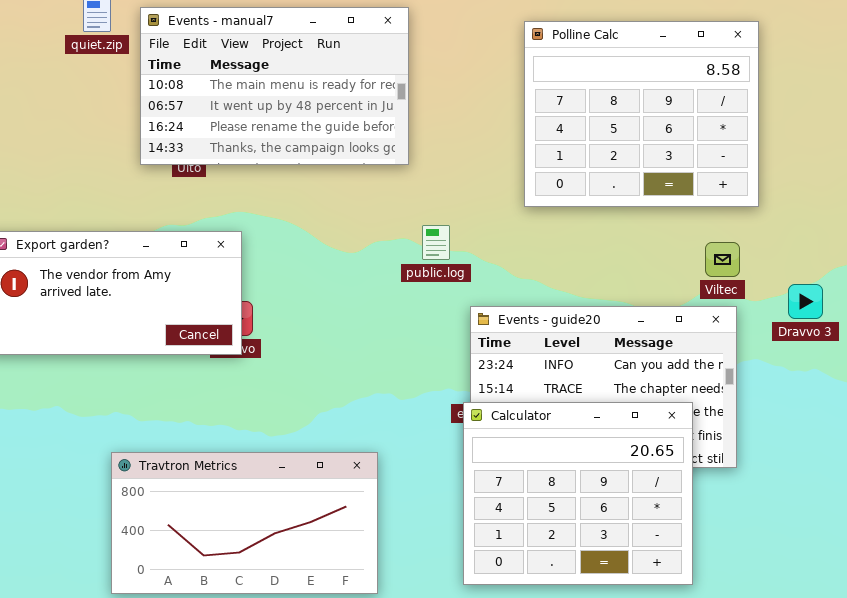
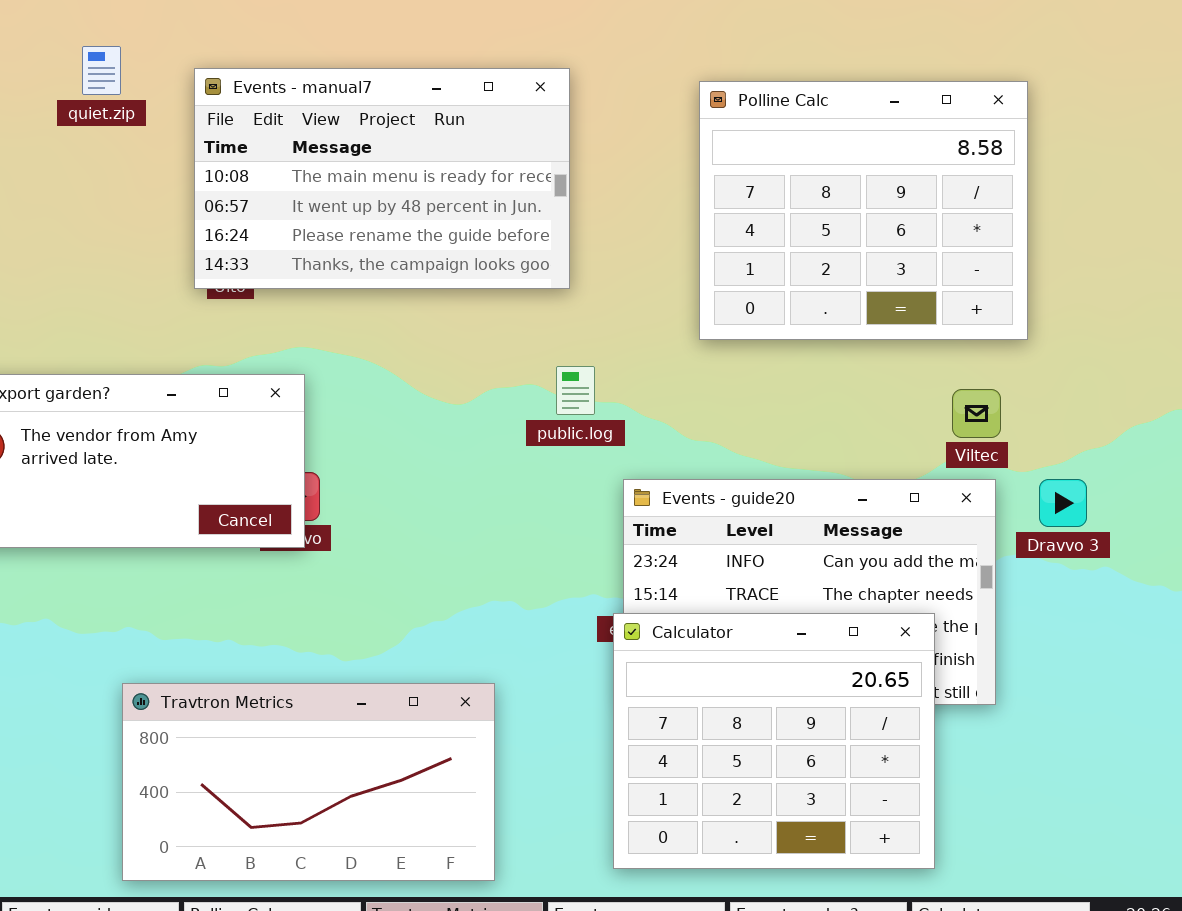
Events - manual7: [140,7,409,165] -> [194,68,570,289], moved
Dravvo 3: [788,284,823,319] -> [1039,479,1087,527], moved

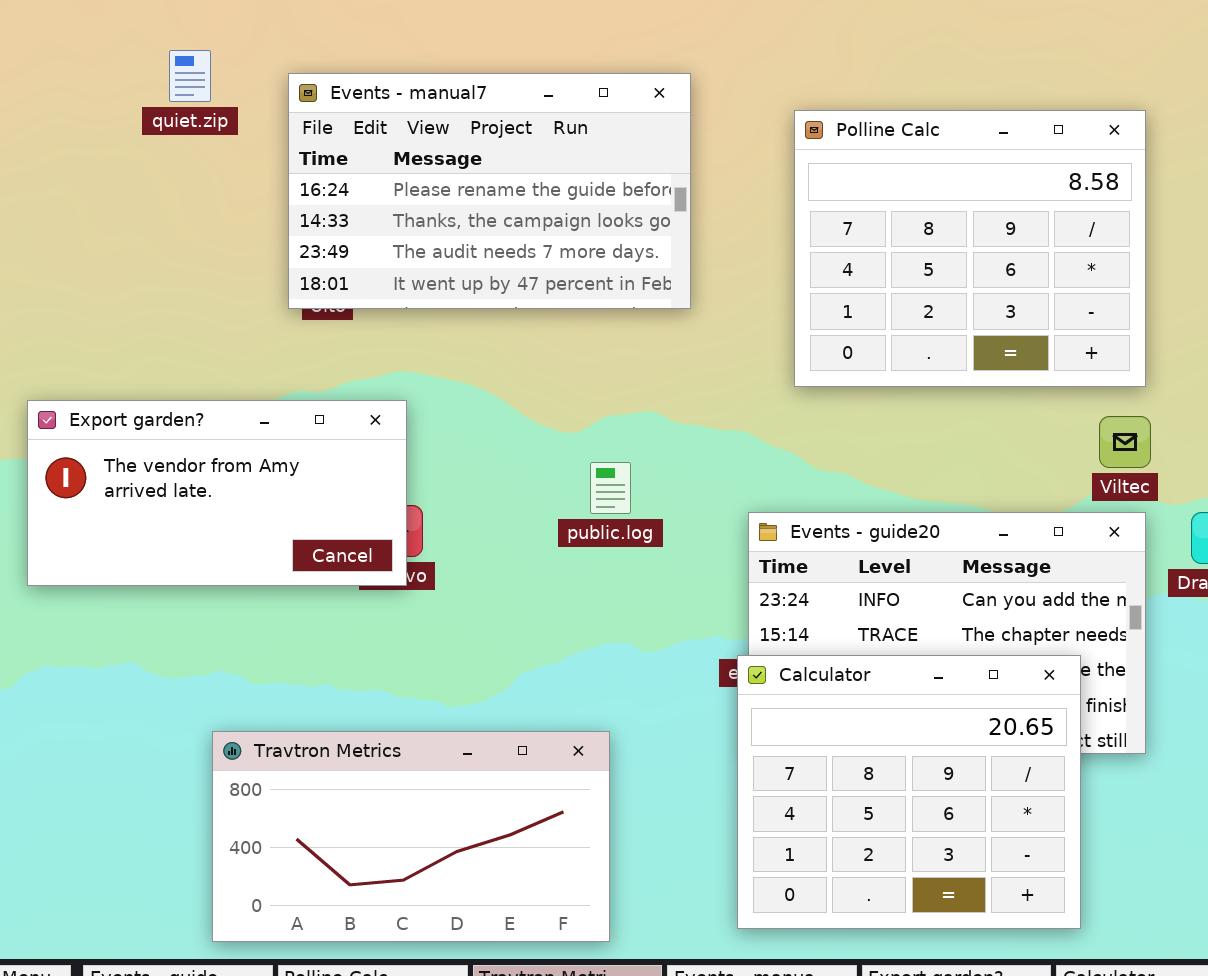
Events - manual7: [194,68,570,289] -> [288,73,691,309], scrolled down 2 rows
Polline Calc: [699,81,1028,340] -> [794,110,1146,387], moved
public.log: [556,366,595,415] -> [590,462,631,514], moved

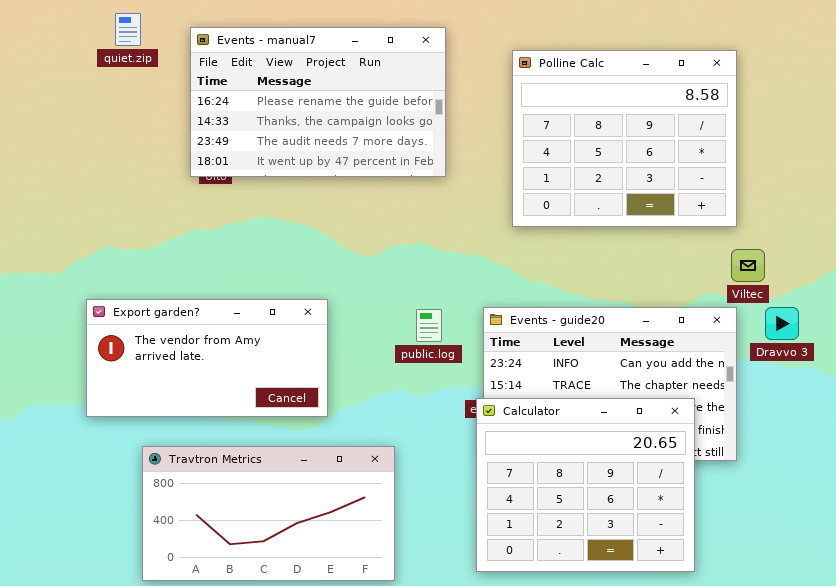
Export garden?: [27,400,407,586] -> [86,299,328,417], moved
Viltec: [1099,416,1151,468] -> [731,249,765,282], moved
public.log: [590,462,631,514] -> [416,309,442,342], moved

